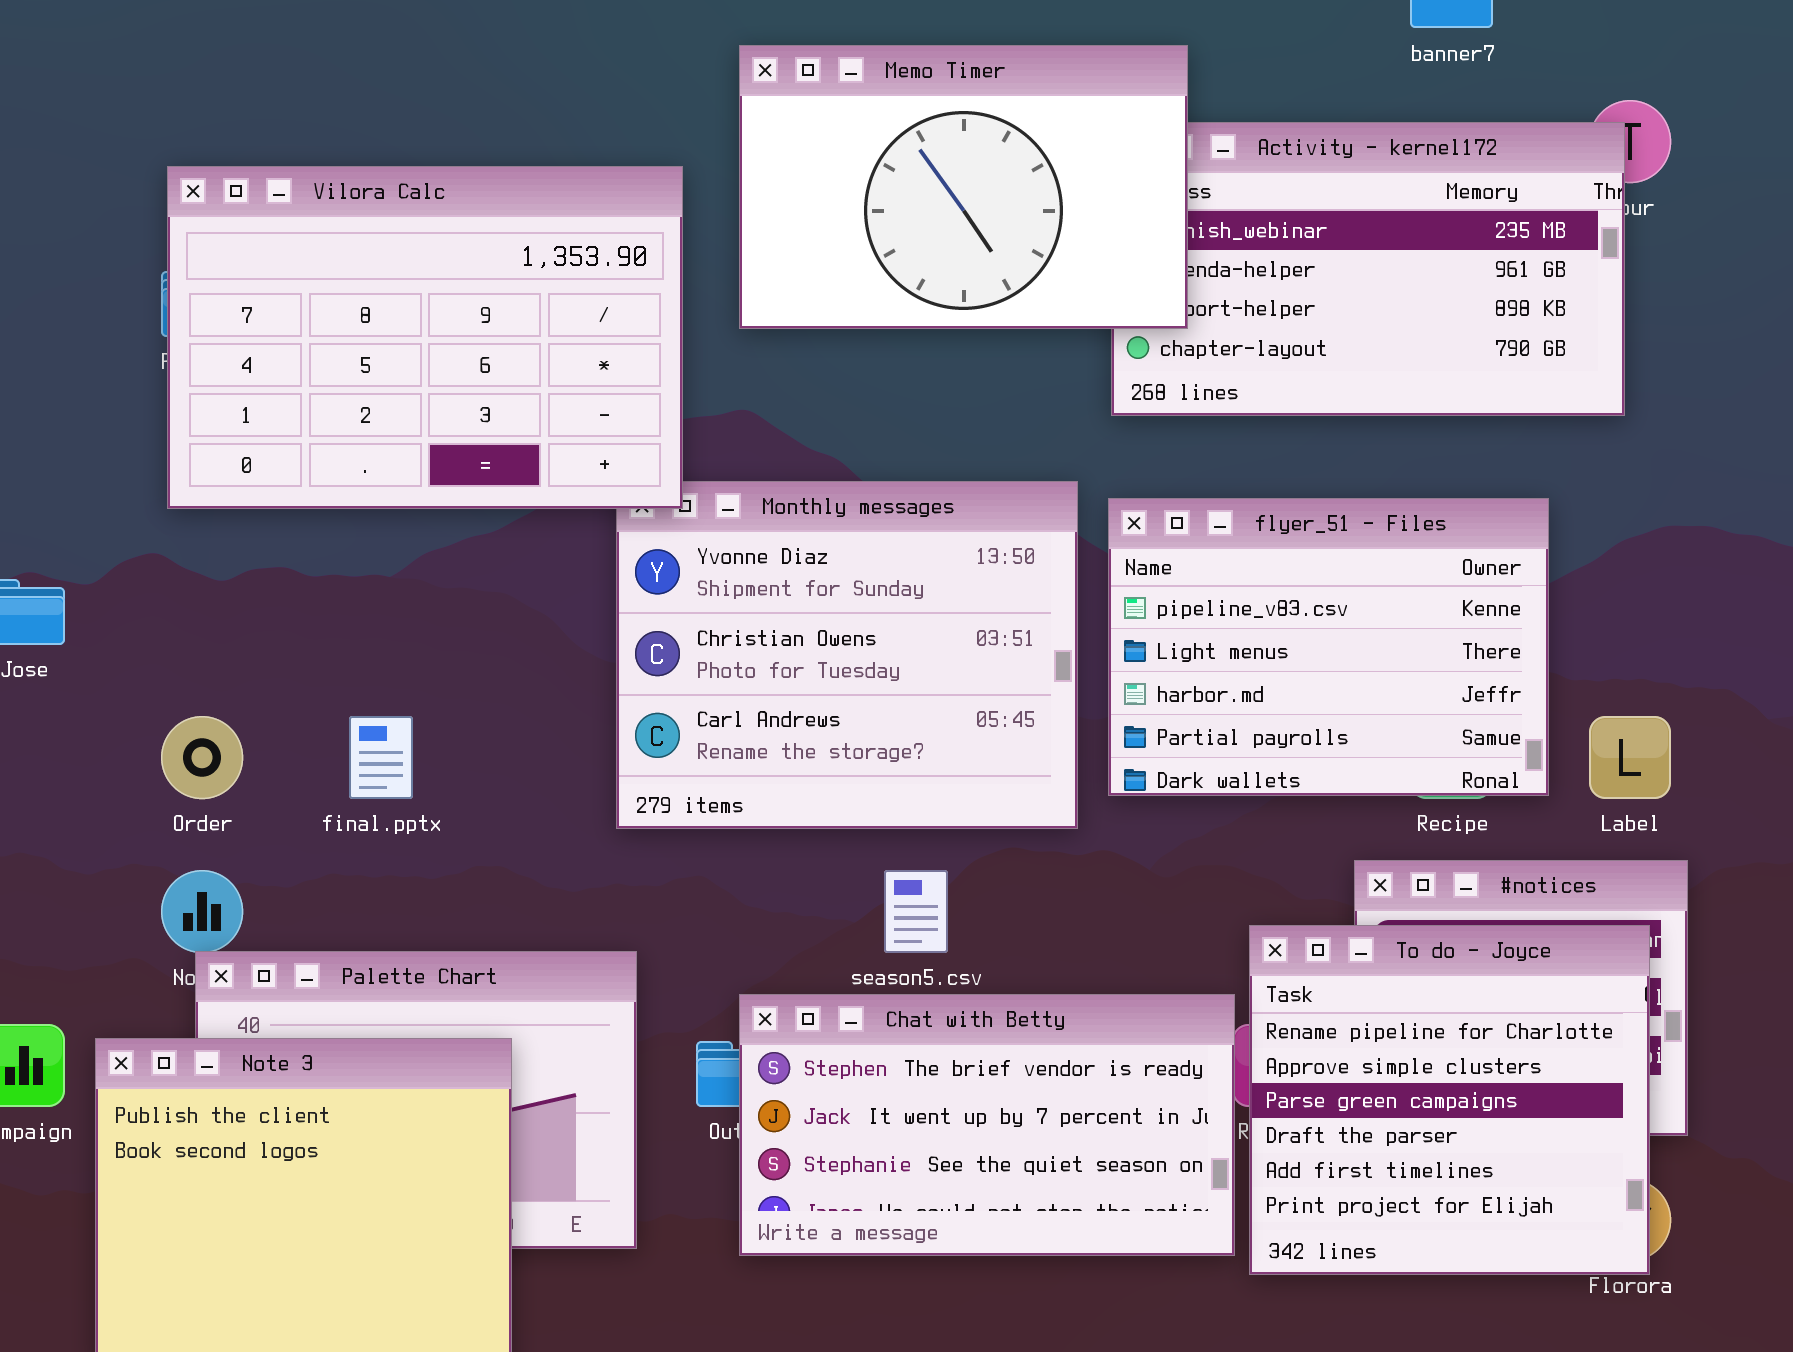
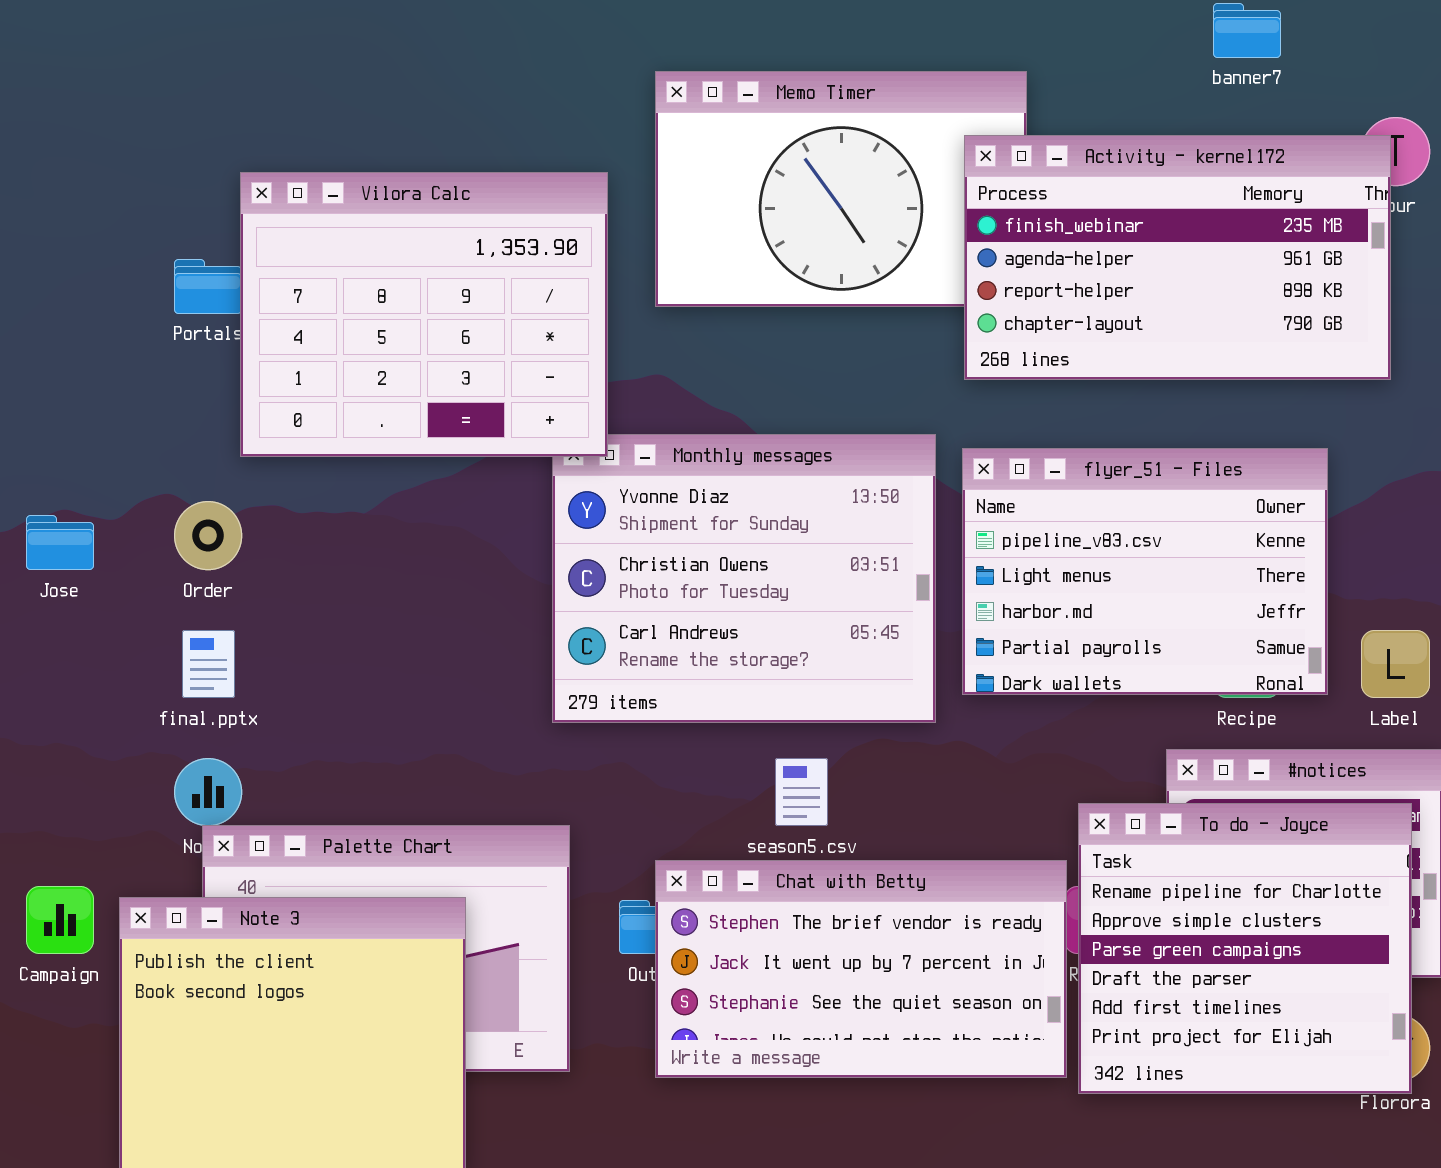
Activity - kernel172: [1111,122,1625,416] -> [964,135,1391,380], raised
Vilora Calc: [167,166,683,509] -> [240,172,608,457], resized
Order: [161,716,243,799] -> [174,501,242,570], moved
final.pptx: [349,716,413,799] -> [182,630,235,698], moved

